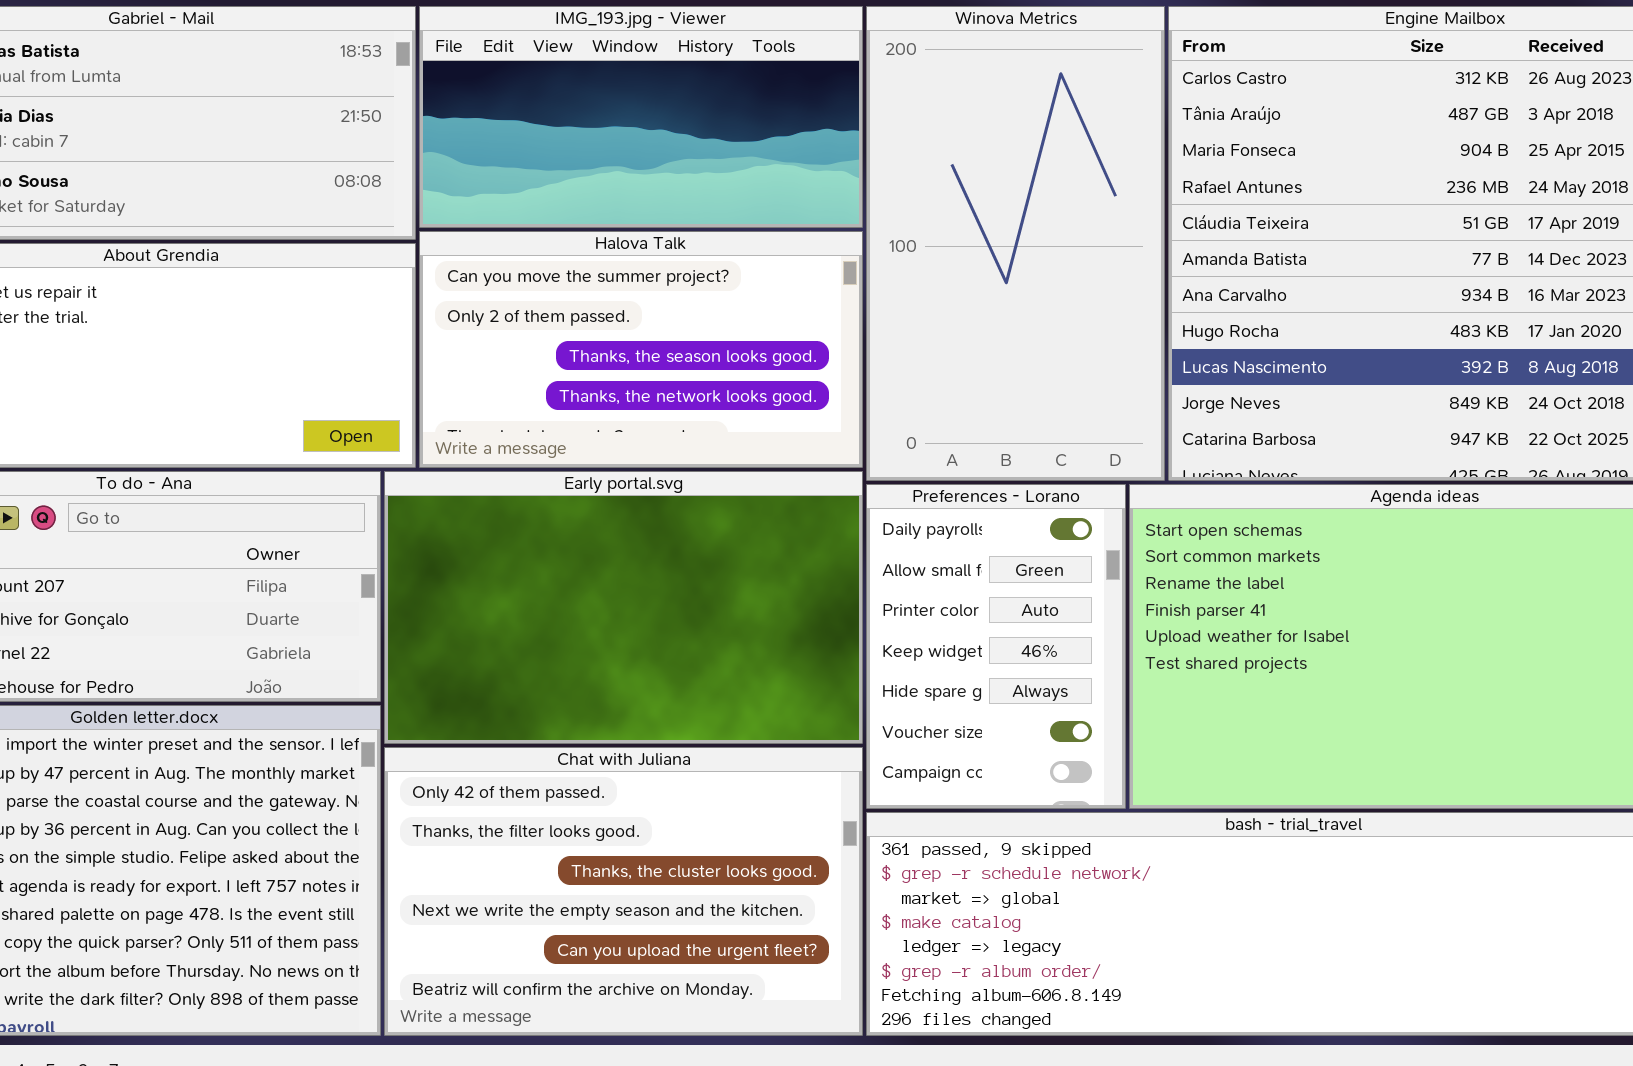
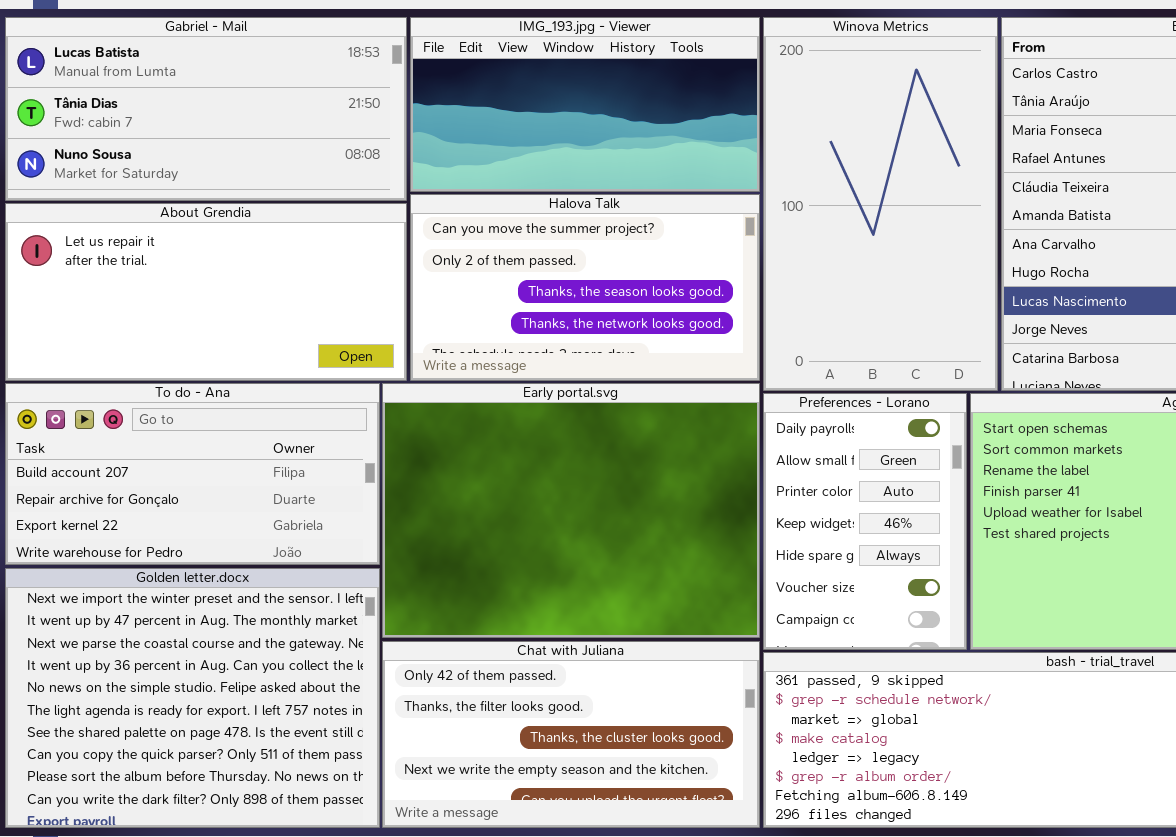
Early portal.svg: [384,471,863,744] -> [382,383,760,638], resized
Chat with Juliana: [384,747,863,1036] -> [382,641,760,828], resized

